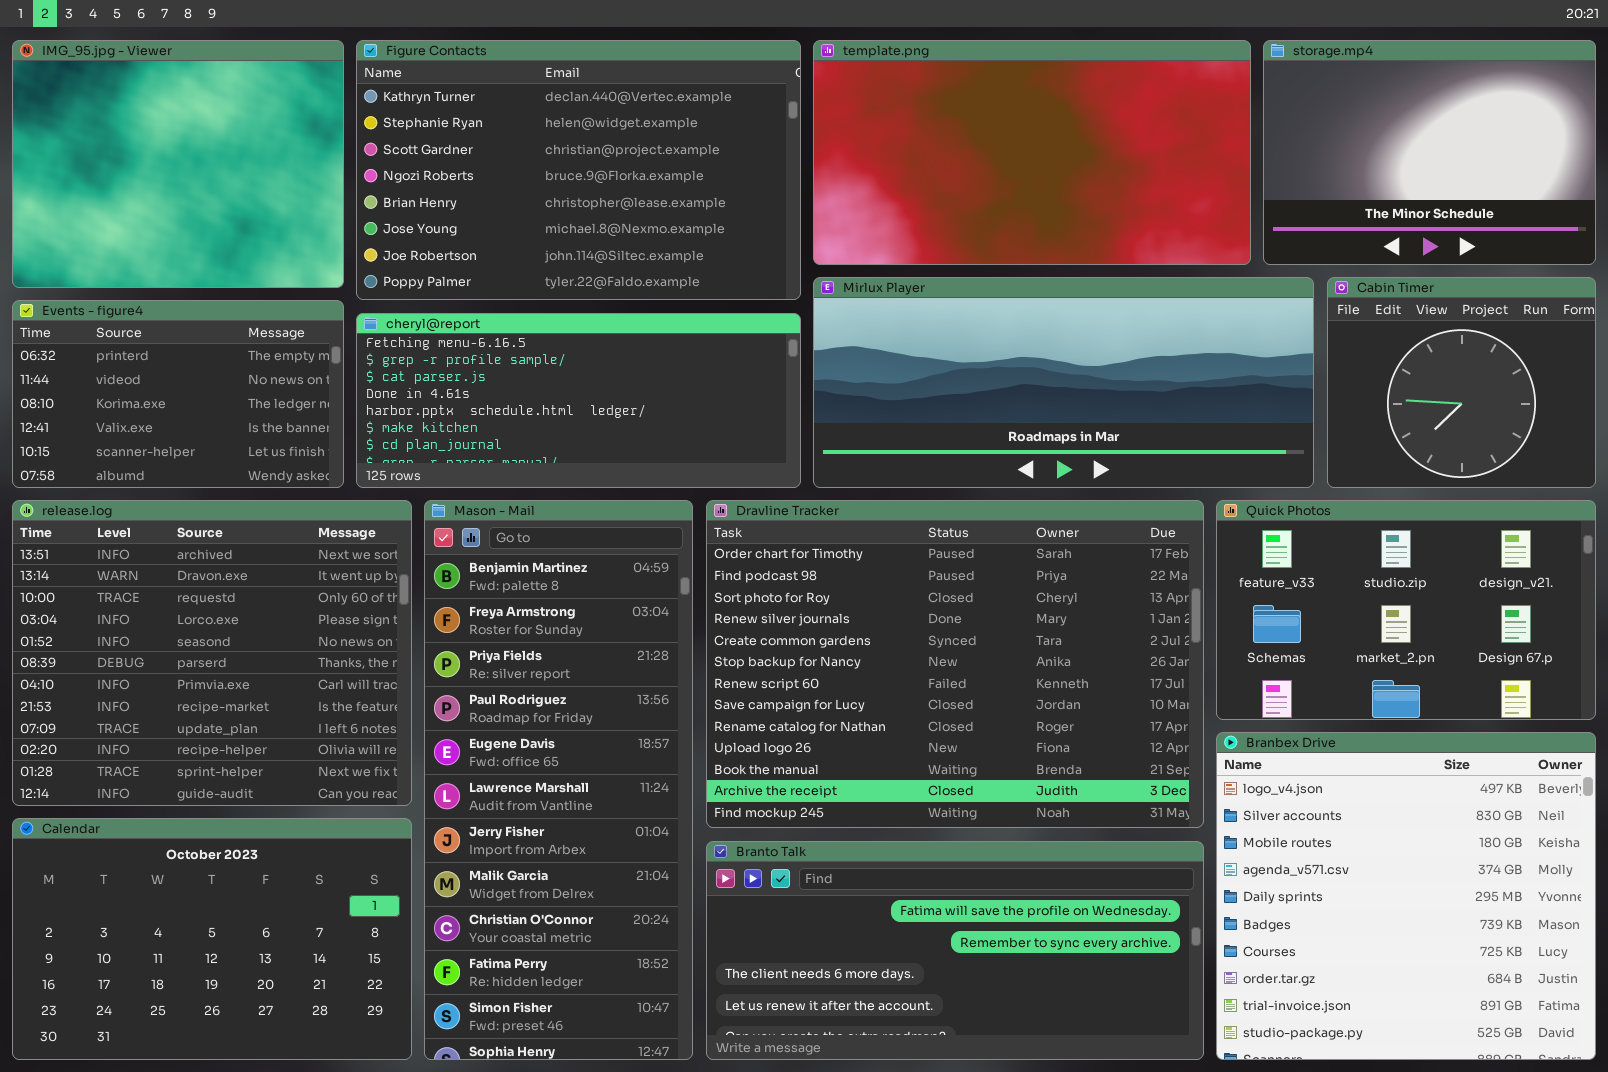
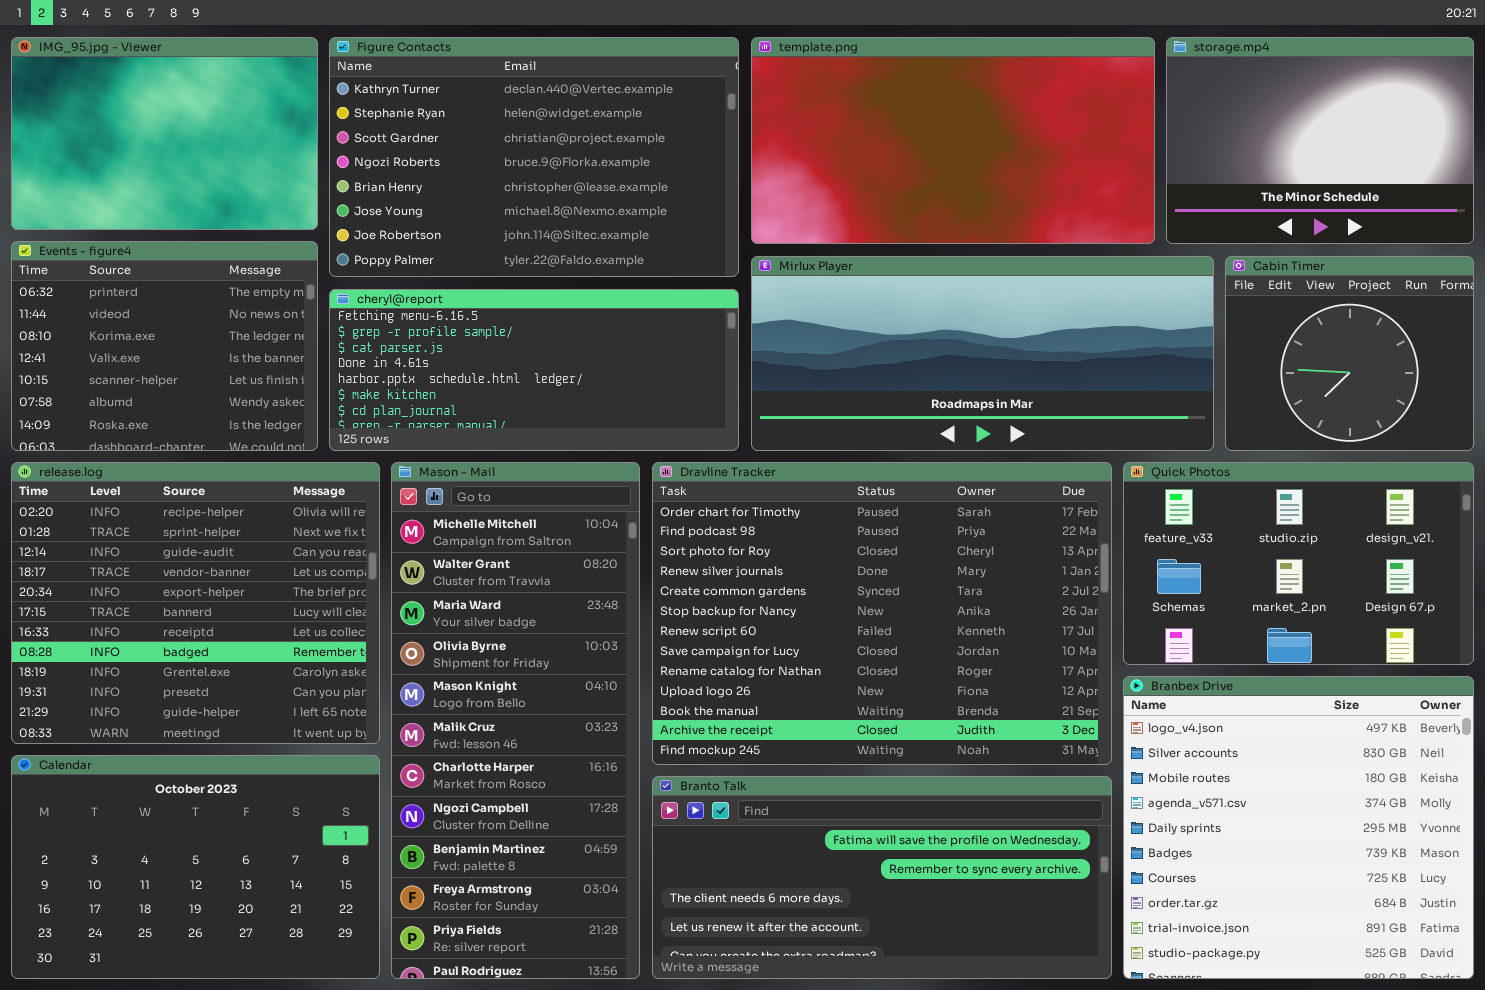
IMG_95.jpg - Viewer: [12,40,344,288] -> [11,37,318,230], resized
Events - figure4: [12,300,344,488] -> [11,241,318,451], resized
release.log: [12,500,412,806] -> [11,462,380,744], scrolled down 9 rows
Mason - Mail: [424,500,693,1060] -> [391,462,640,979], scrolled up 8 rows

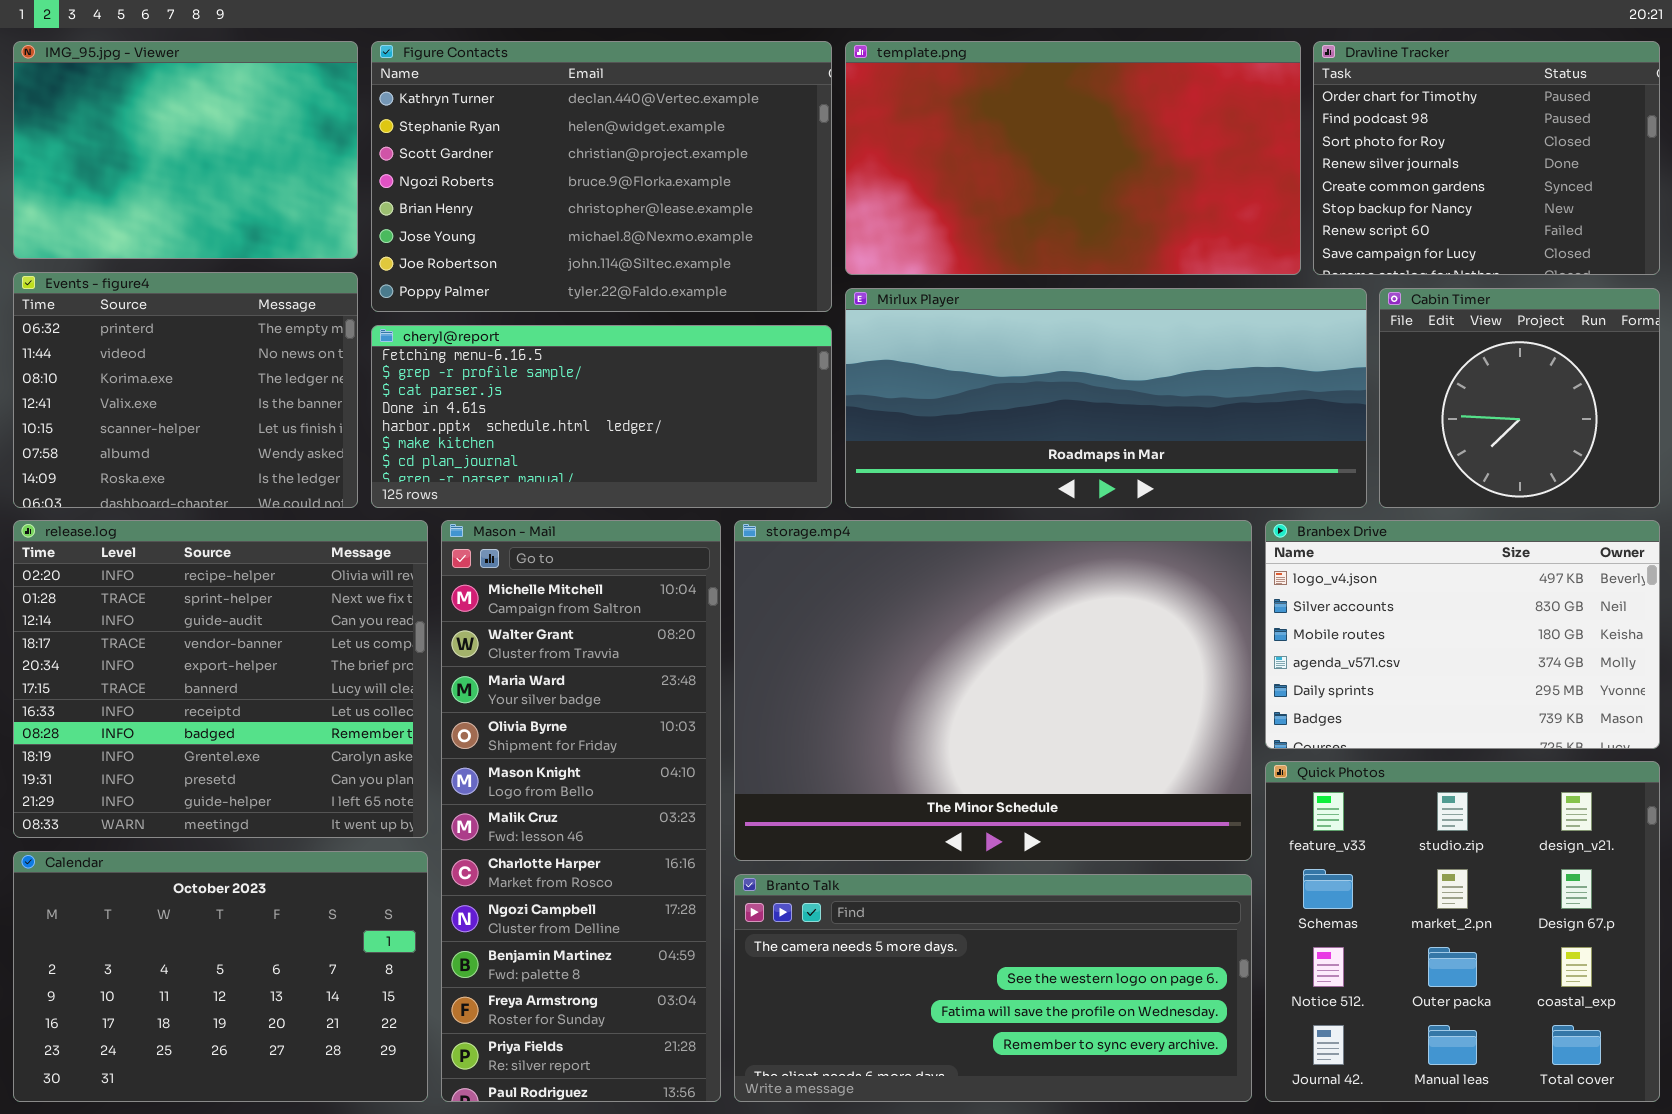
storage.mp4: [1166,37,1474,244] -> [734,520,1252,861], moved, resized
Dravline Tracker: [652,462,1112,765] -> [1313,41,1660,275], moved, resized
Quick Photos: [1123,462,1474,665] -> [1265,761,1660,1102], moved, resized
Branbex Drive: [1123,676,1474,979] -> [1265,520,1660,749], moved, resized
Branto Talk: [652,776,1112,979] -> [734,874,1252,1102], scrolled up 2 rows

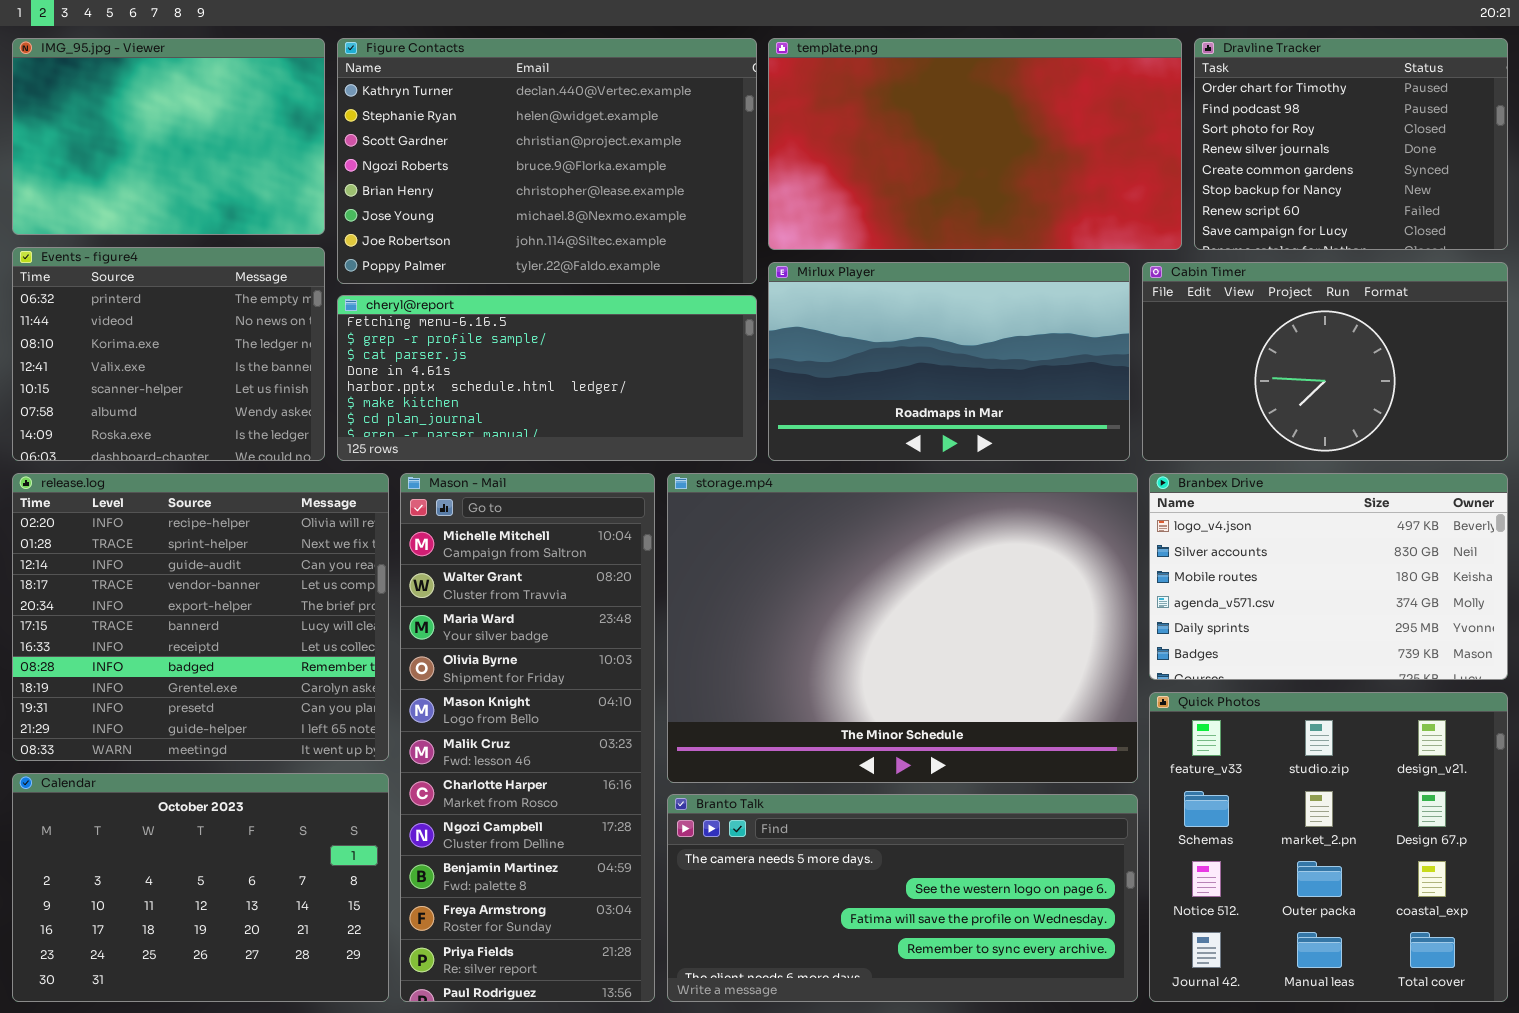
Mirlux Player: [845,288,1367,508] -> [768,262,1130,461], resized
Cabin Timer: [1379,288,1660,508] -> [1142,262,1508,461], resized

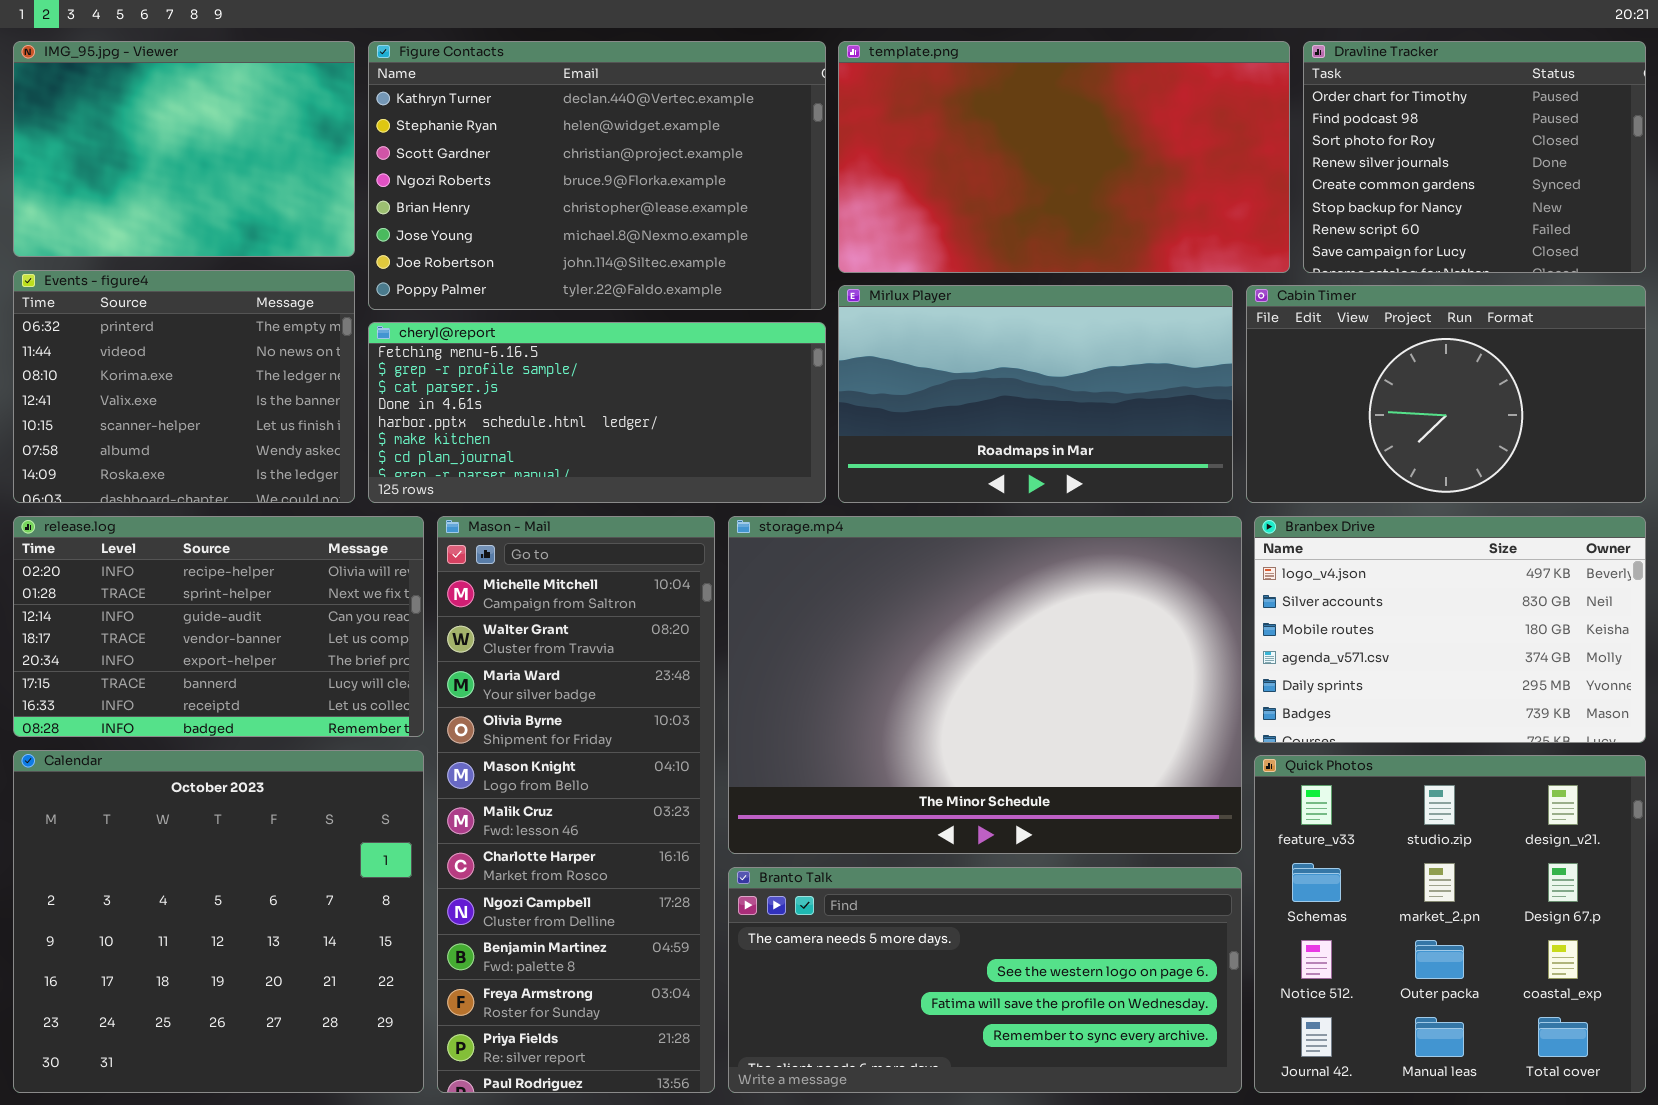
release.log: [12,473,389,761] -> [13,516,424,737], resized
Calendar: [12,773,389,1002] -> [13,750,424,1093], resized

